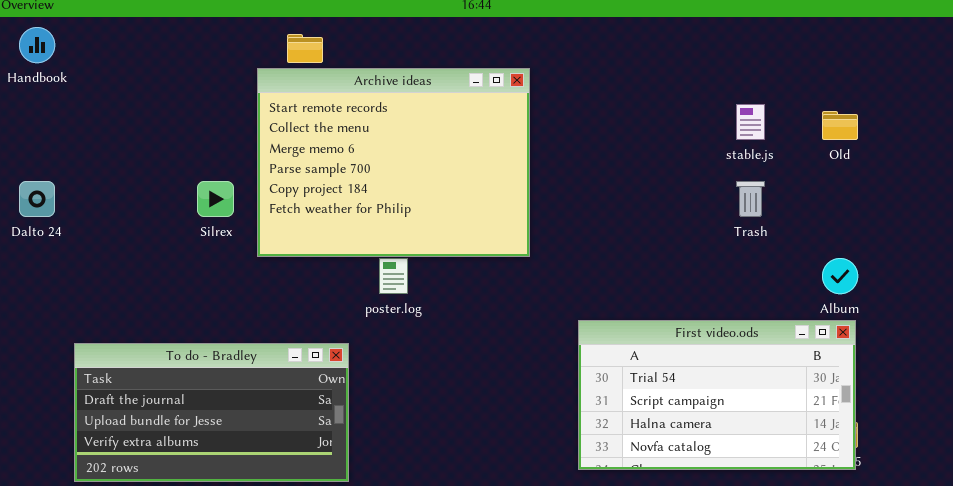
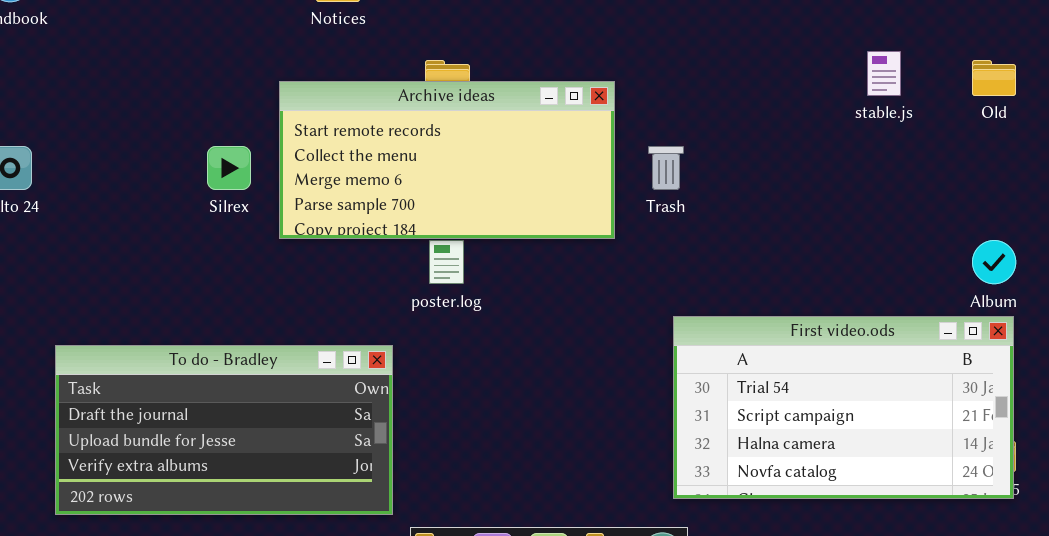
Archive ideas: [257,68,530,257] -> [279,81,615,239], resized
Trash: [736,181,765,217] -> [648,146,684,190], moved

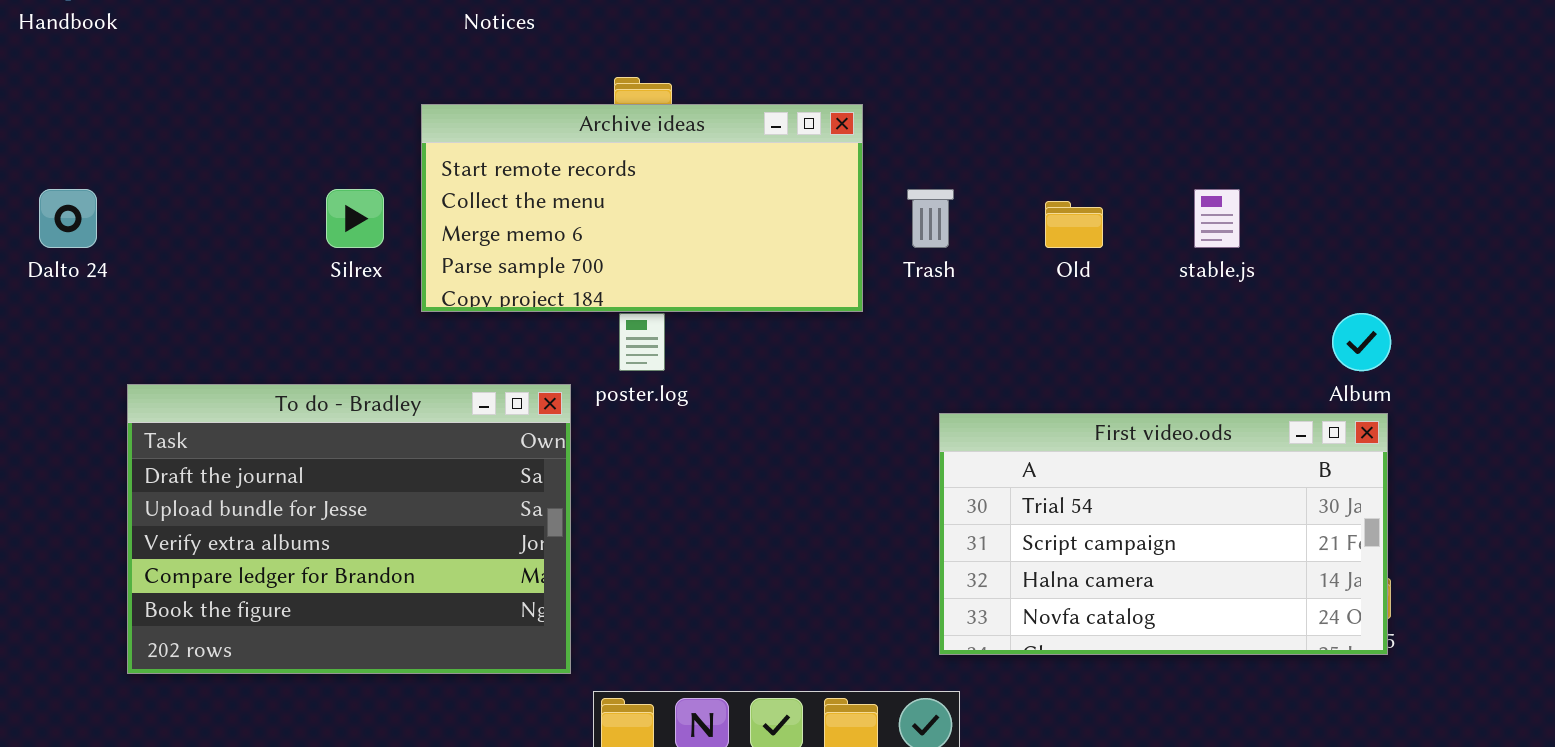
stable.js: [867,51,901,96] -> [1194,189,1240,248], moved
Old: [972,60,1016,96] -> [1045,201,1103,248], moved
To do - Bradley: [55,345,393,515] -> [127,384,571,674], resized

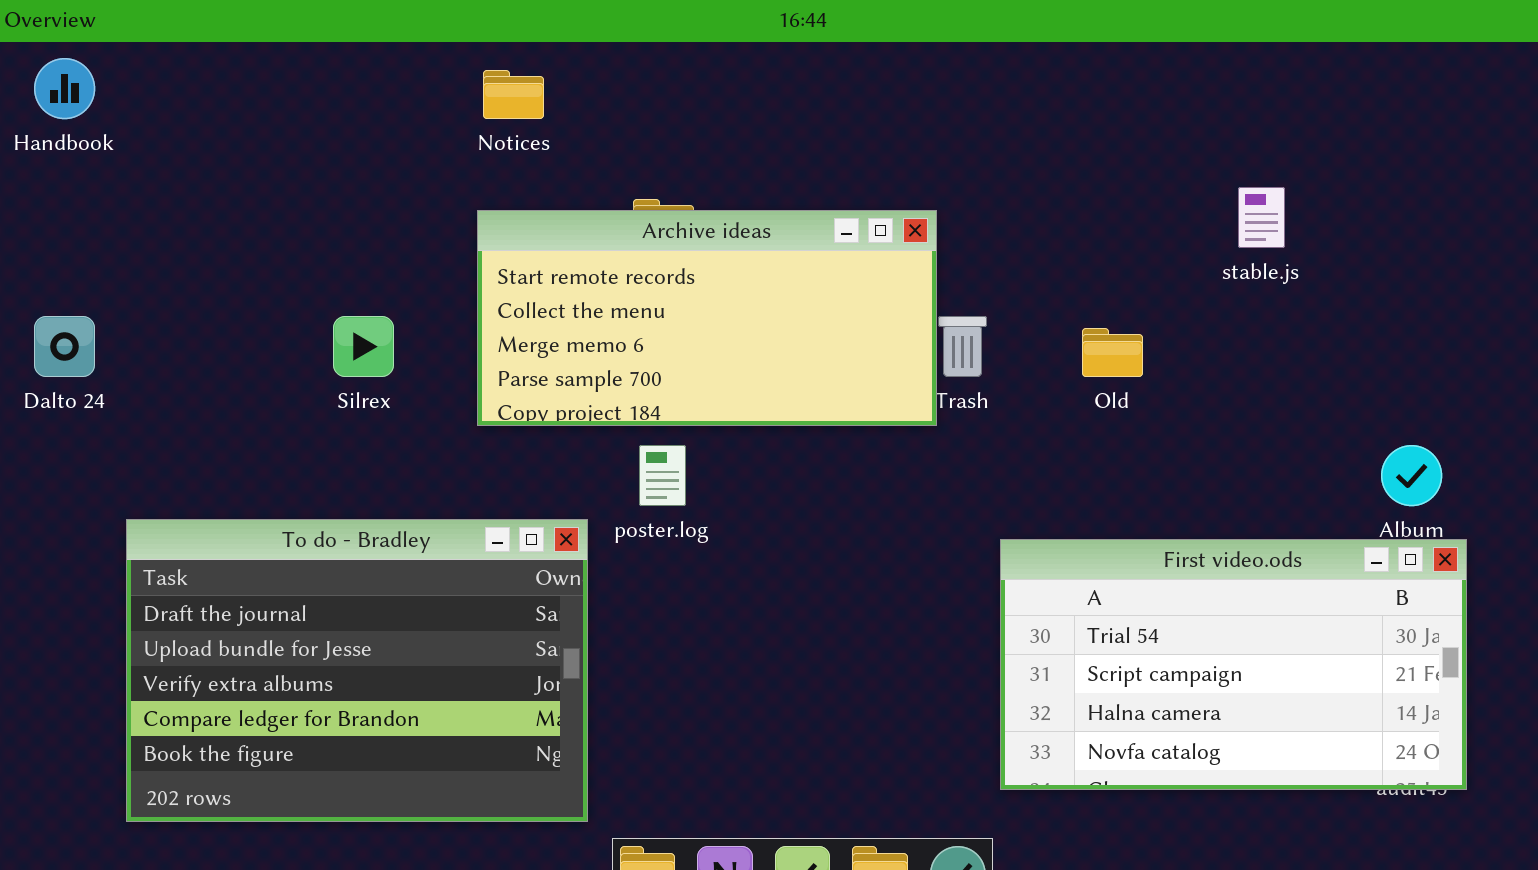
Archive ideas: [421,104,863,312] -> [477,210,937,426], moved
stable.js: [1194,189,1240,248] -> [1238,187,1285,248], moved
First video.ods: [939,413,1388,655] -> [1000,539,1467,790], moved

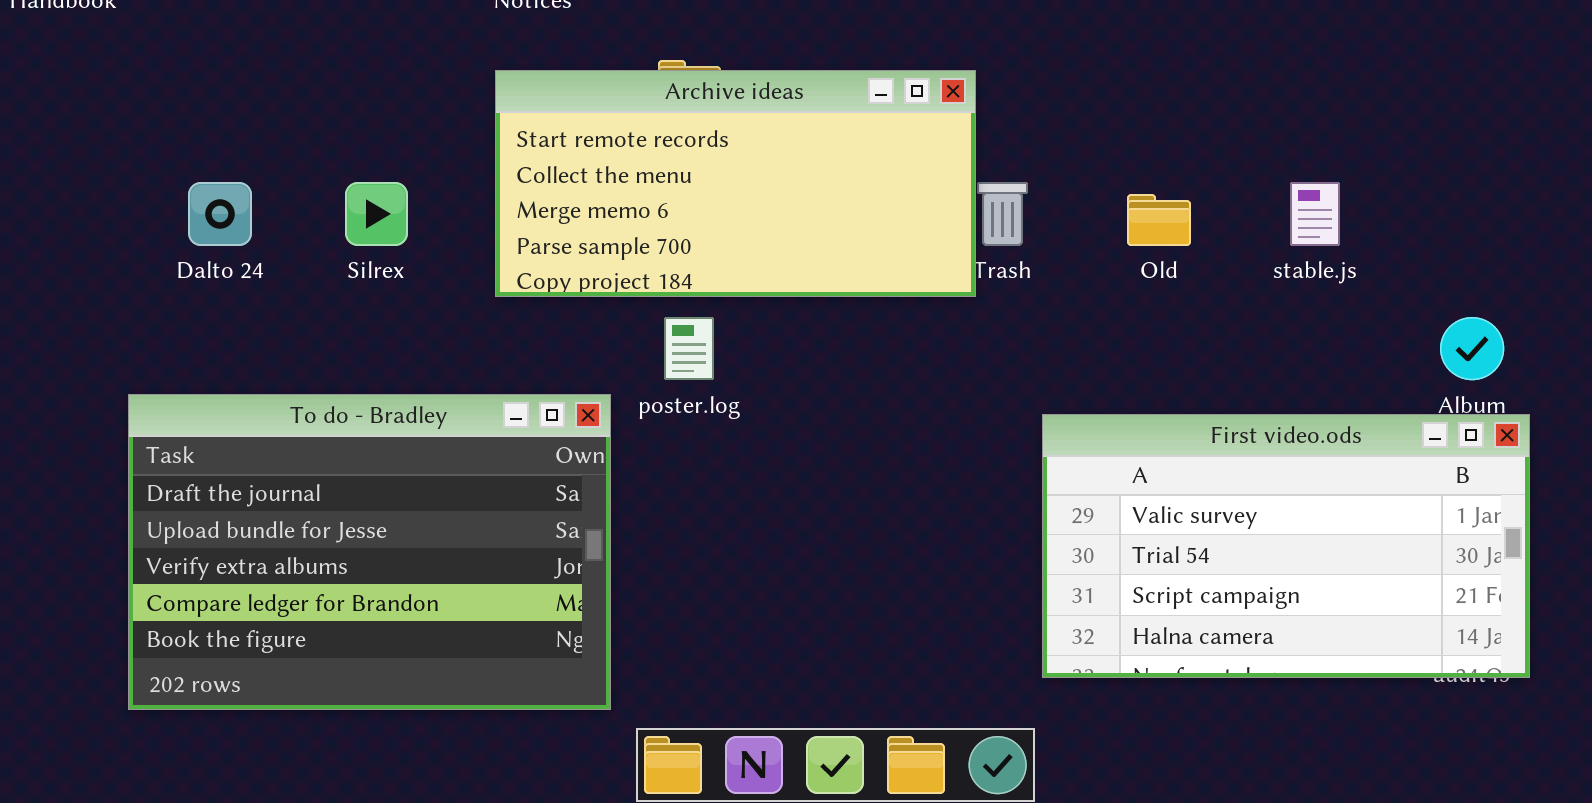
stable.js: [1238,187,1285,248] -> [1290,182,1340,246], moved
Dalto 24: [34,316,95,377] -> [188,182,252,246], moved
First video.ods: [1000,539,1467,790] -> [1042,414,1530,678], scrolled up 1 row

